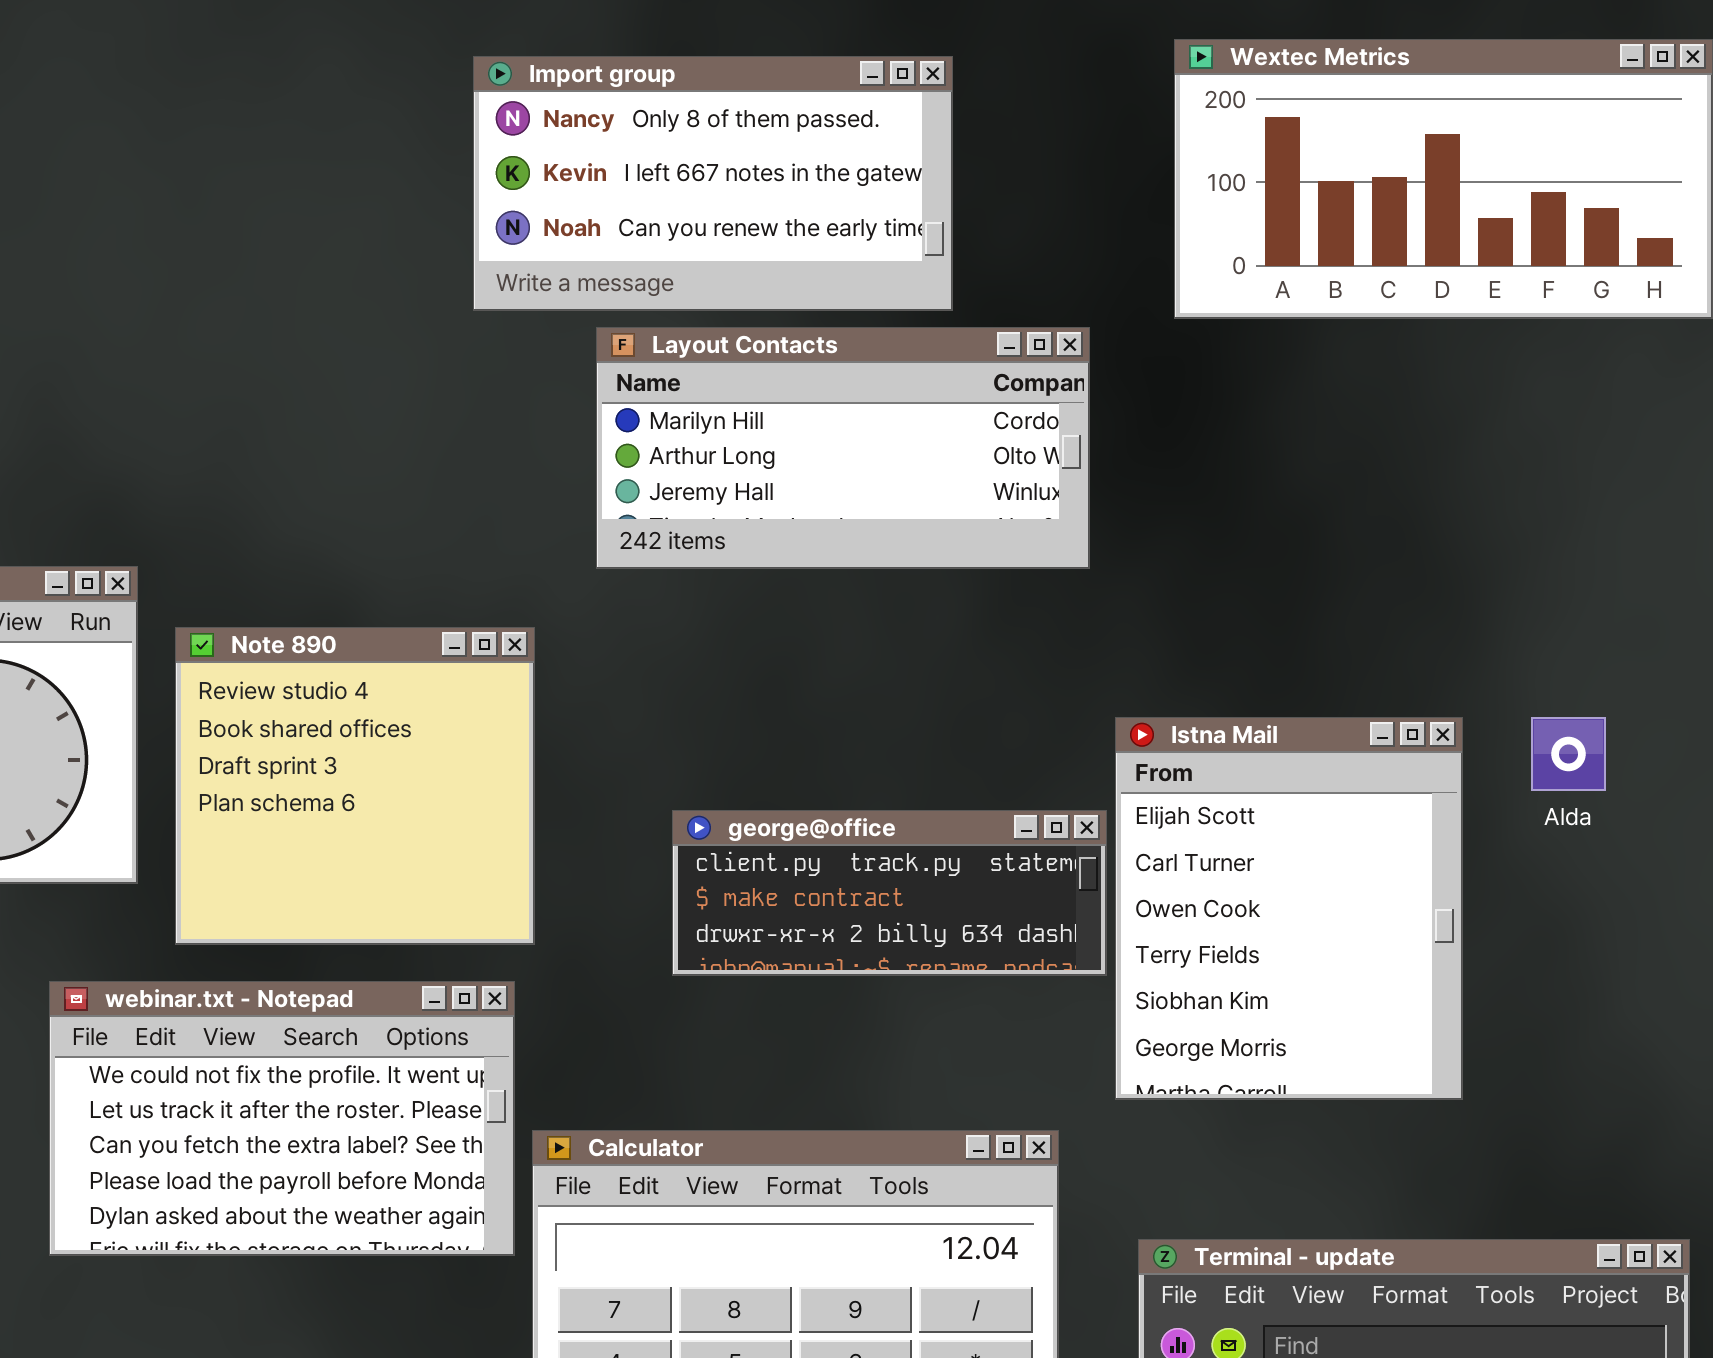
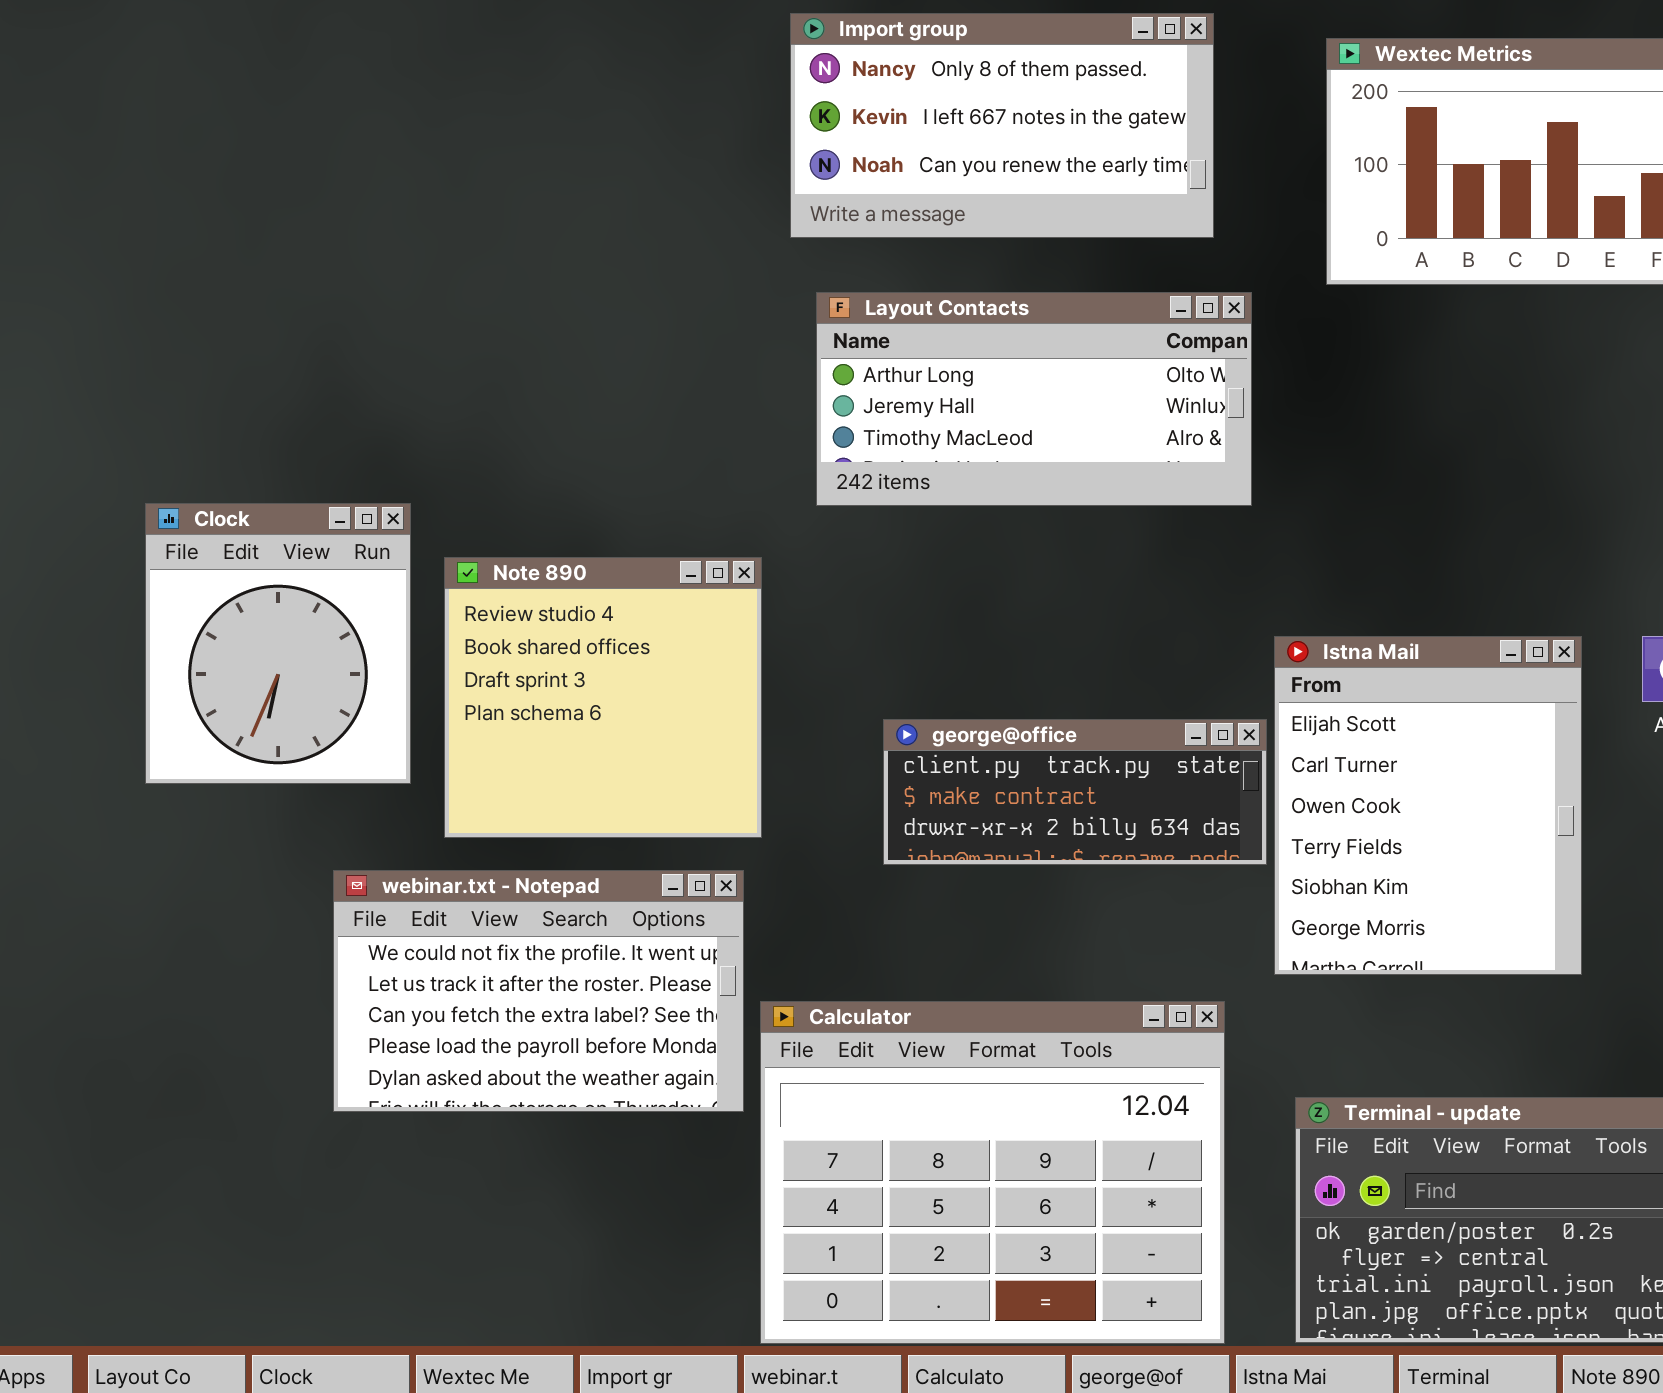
Import group: [473,56,953,311] -> [790,13,1214,238], moved
Layout Contacts: [596,327,1090,569] -> [816,292,1252,506], scrolled down 1 row

